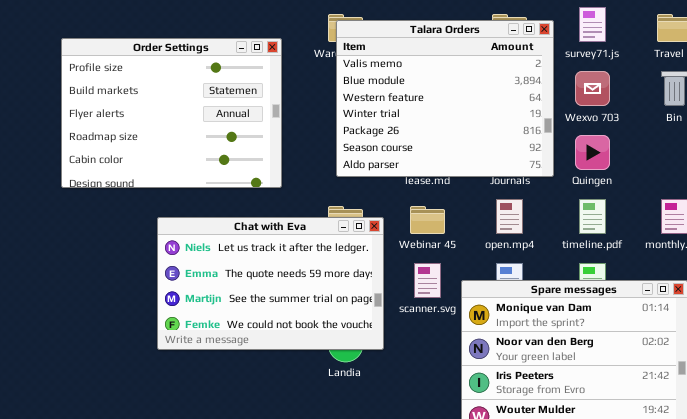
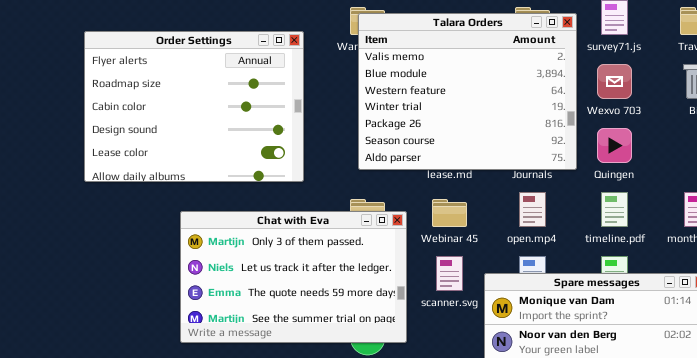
Order Settings: [61,38,282,188] -> [84,31,304,182], scrolled down 2 rows
Chat with Eva: [157,217,384,350] -> [180,211,407,343], scrolled up 1 row

